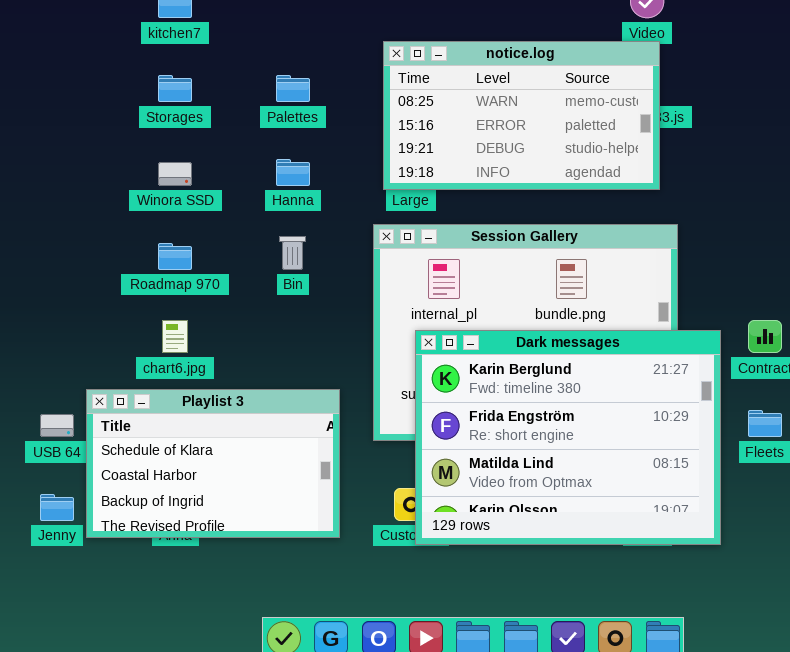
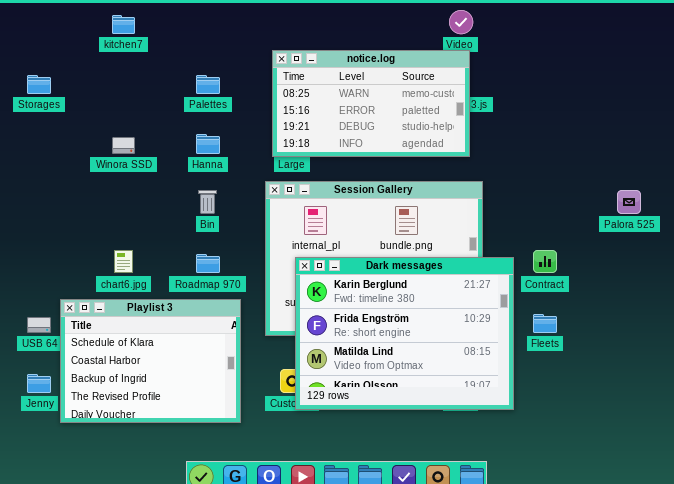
Storages: [158,75,192,102] -> [27,75,51,94], moved
Roadmap 970: [158,243,192,270] -> [196,254,220,273], moved
Playlist 3: [86,389,340,538] -> [60,299,241,423], resized

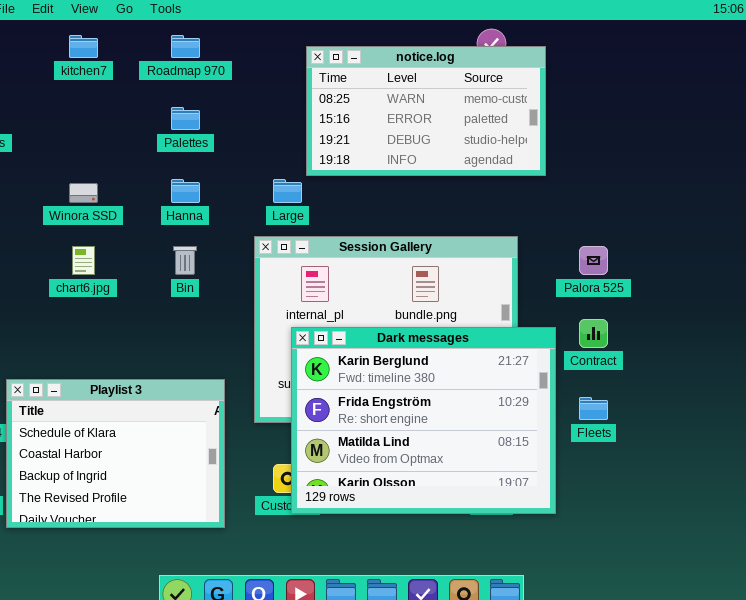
notice.log: [272,50,470,157] -> [306,46,546,176], moved
Palora 525: [617,190,641,214] -> [579,246,608,275], moved
chart6.jpg: [114,250,133,273] -> [72,246,95,275], moved
Roadmap 970: [196,254,220,273] -> [171,35,200,58], moved

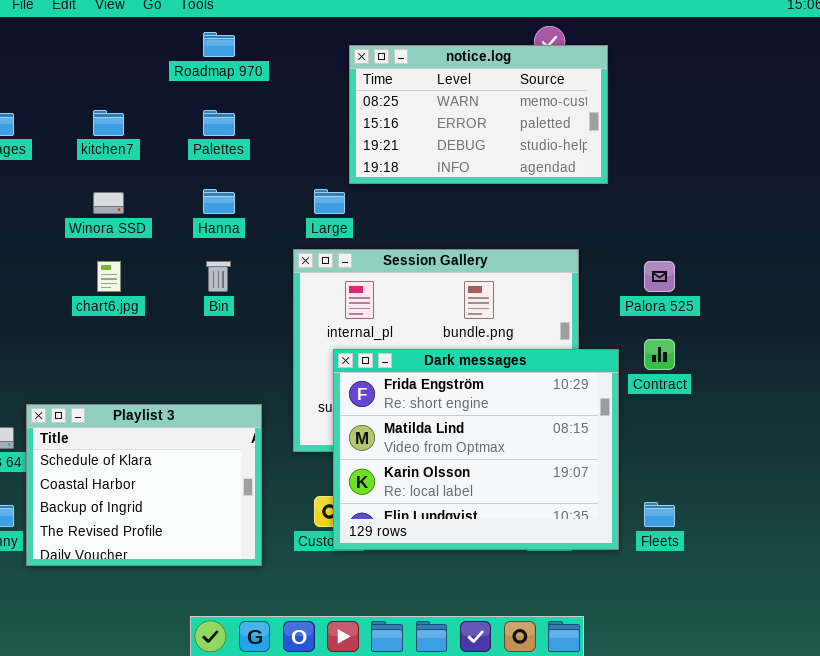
kitchen7: [69,35,98,58] -> [93,110,124,136], moved
Dark messages: [291,327,556,514] -> [333,349,619,550], scrolled down 1 row
Fleets: [579,397,608,420] -> [644,502,675,527], moved

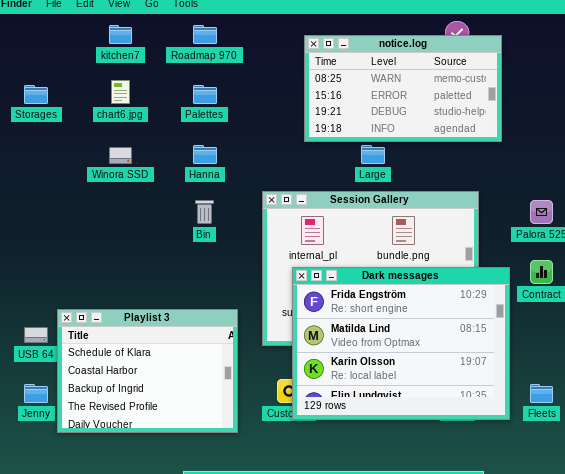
kitchen7: [93,110,124,136] -> [109,25,132,44], moved
Large: [314,189,345,214] -> [361,145,385,164], moved
chart6.jpg: [97,261,121,292] -> [111,80,130,104], moved

